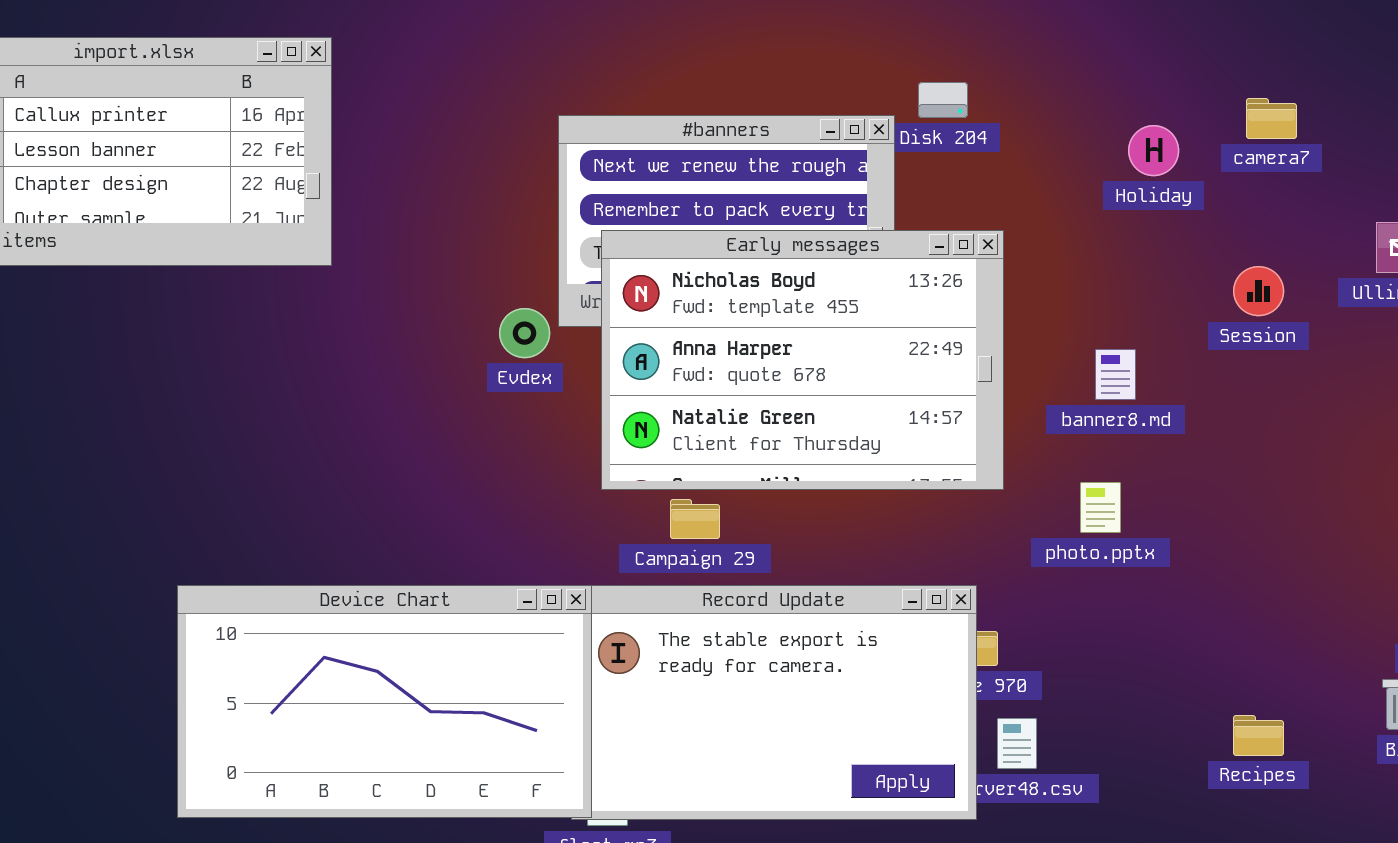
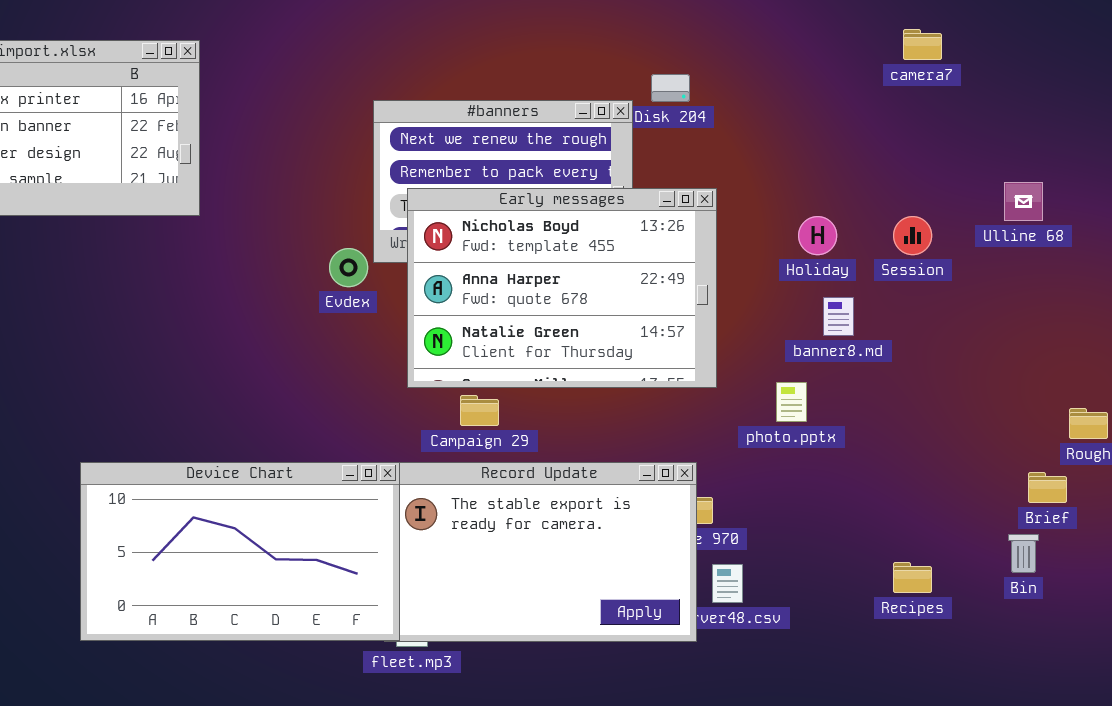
camera7: [1246,98,1297,139] -> [903,29,942,60], moved
Holiday: [1128,125,1179,176] -> [798,216,837,255], moved
banner8.md: [1095,349,1136,400] -> [823,297,854,336], moved

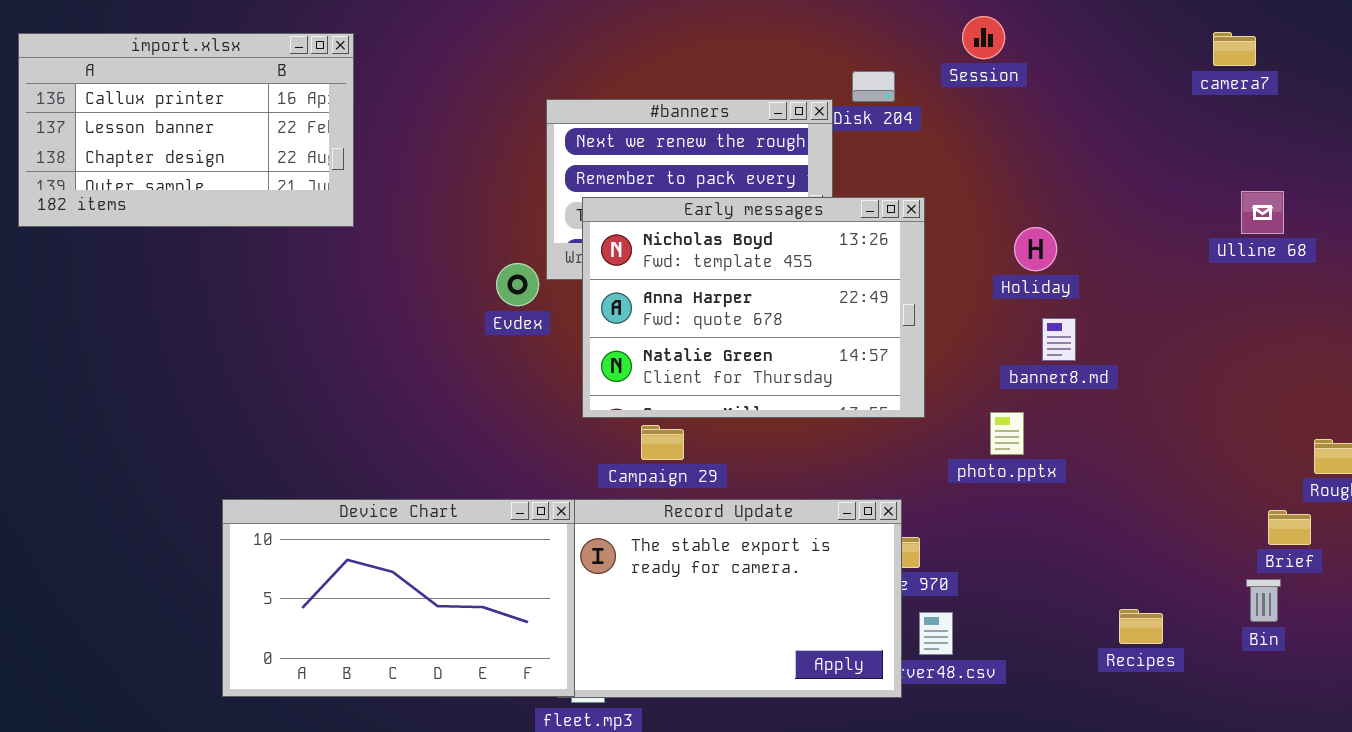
camera7: [903,29,942,60] -> [1213,32,1256,66], moved
Session: [893,216,932,255] -> [962,16,1005,59], moved

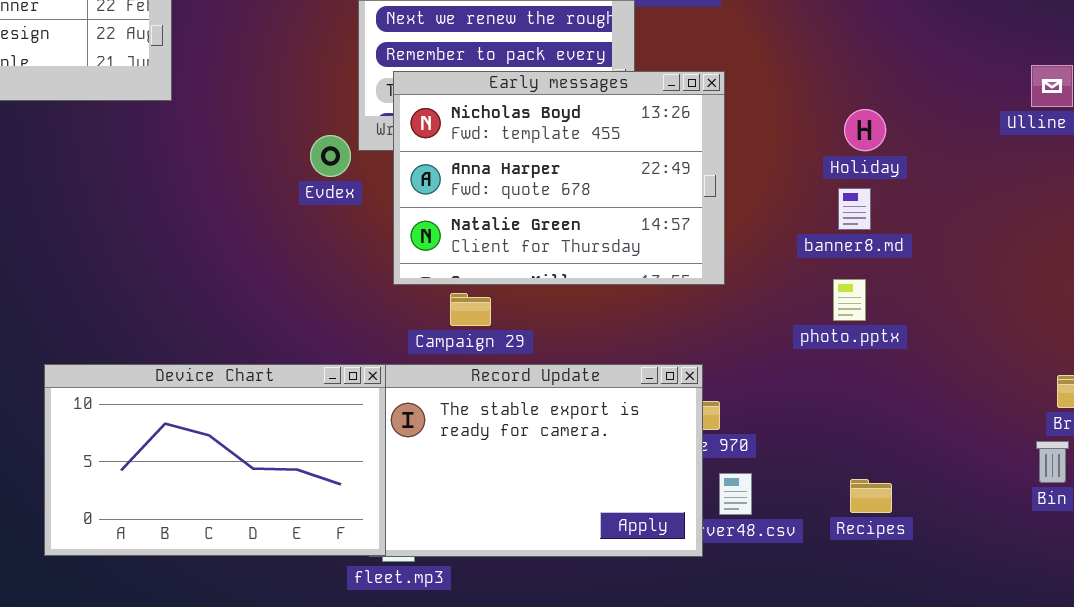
Holiday: [1014,227,1057,271] -> [844,109,886,151], moved
photo.pptx: [990,412,1024,455] -> [833,279,866,321], moved
Recipes: [1119,609,1163,644] -> [850,479,892,513], moved

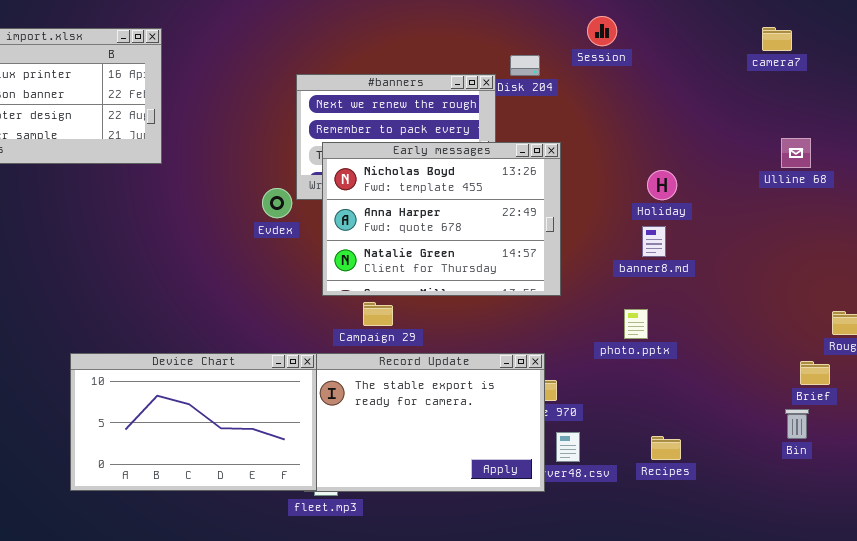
photo.pptx: [833,279,866,321] -> [624,309,648,339], moved

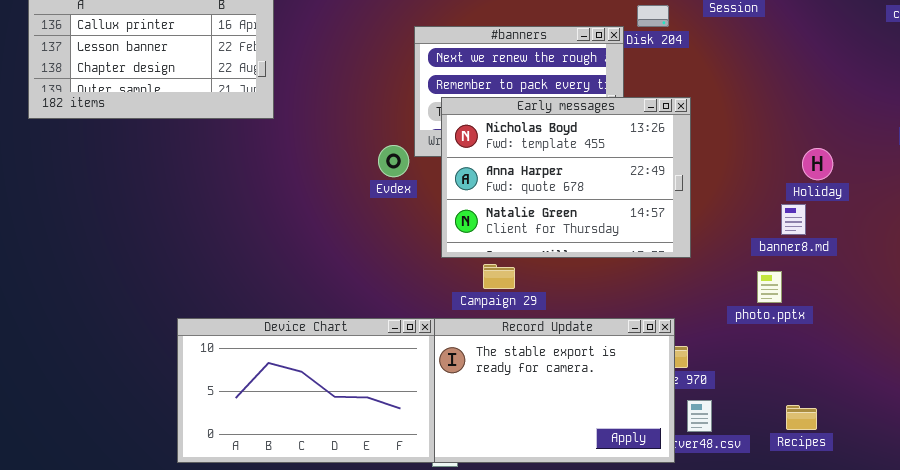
Holiday: [647,170,677,200] -> [802,148,833,180], moved
banner8.md: [642,226,666,257] -> [781,204,806,235], moved

